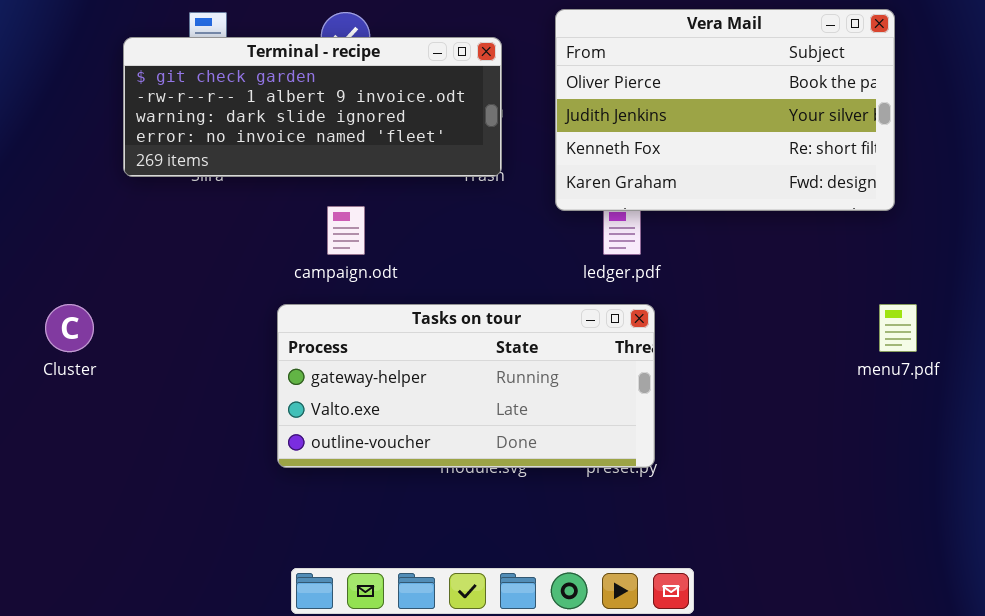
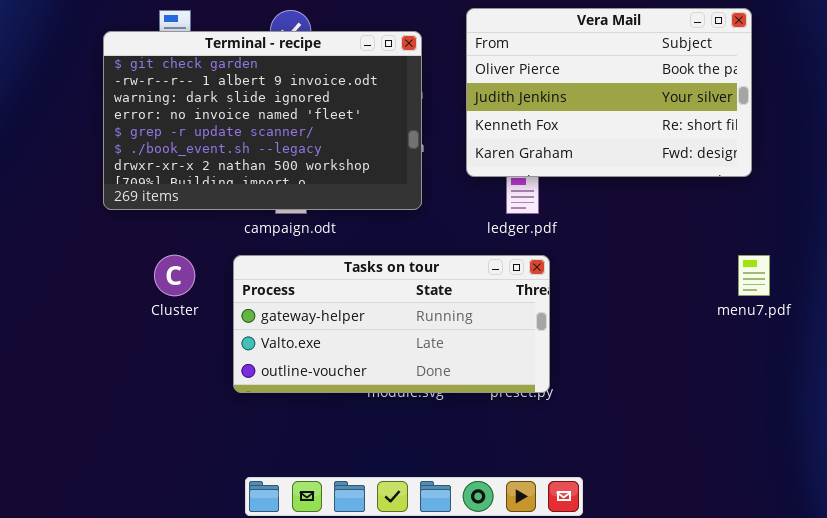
Terminal - recipe: [123,37,502,177] -> [103,31,422,210], resized
Cluster: [45,304,94,352] -> [154,255,195,296], moved

